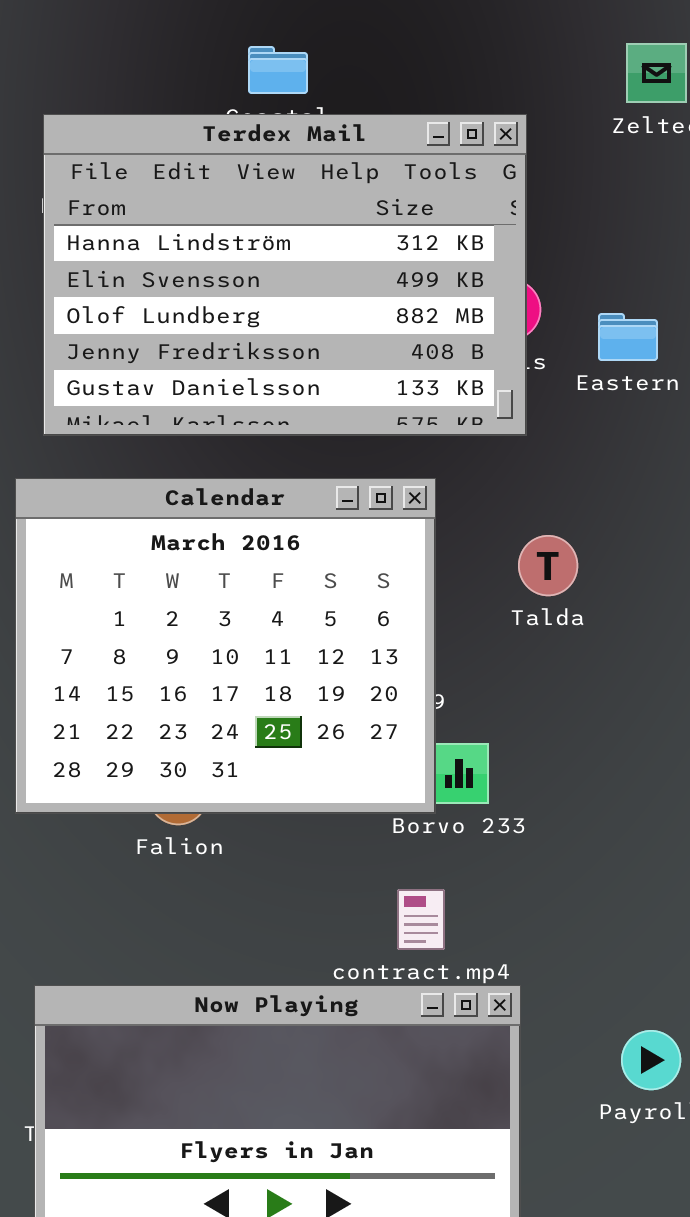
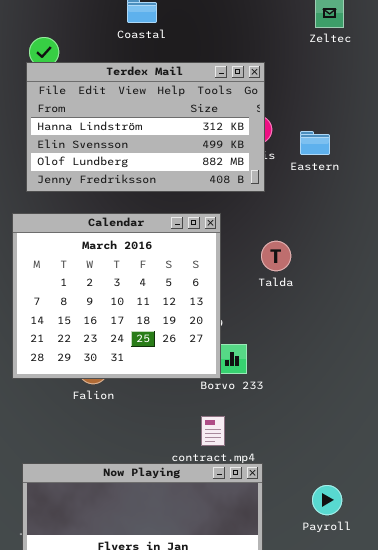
Terdex Mail: [43,114,527,436] -> [26,62,265,192], resized

